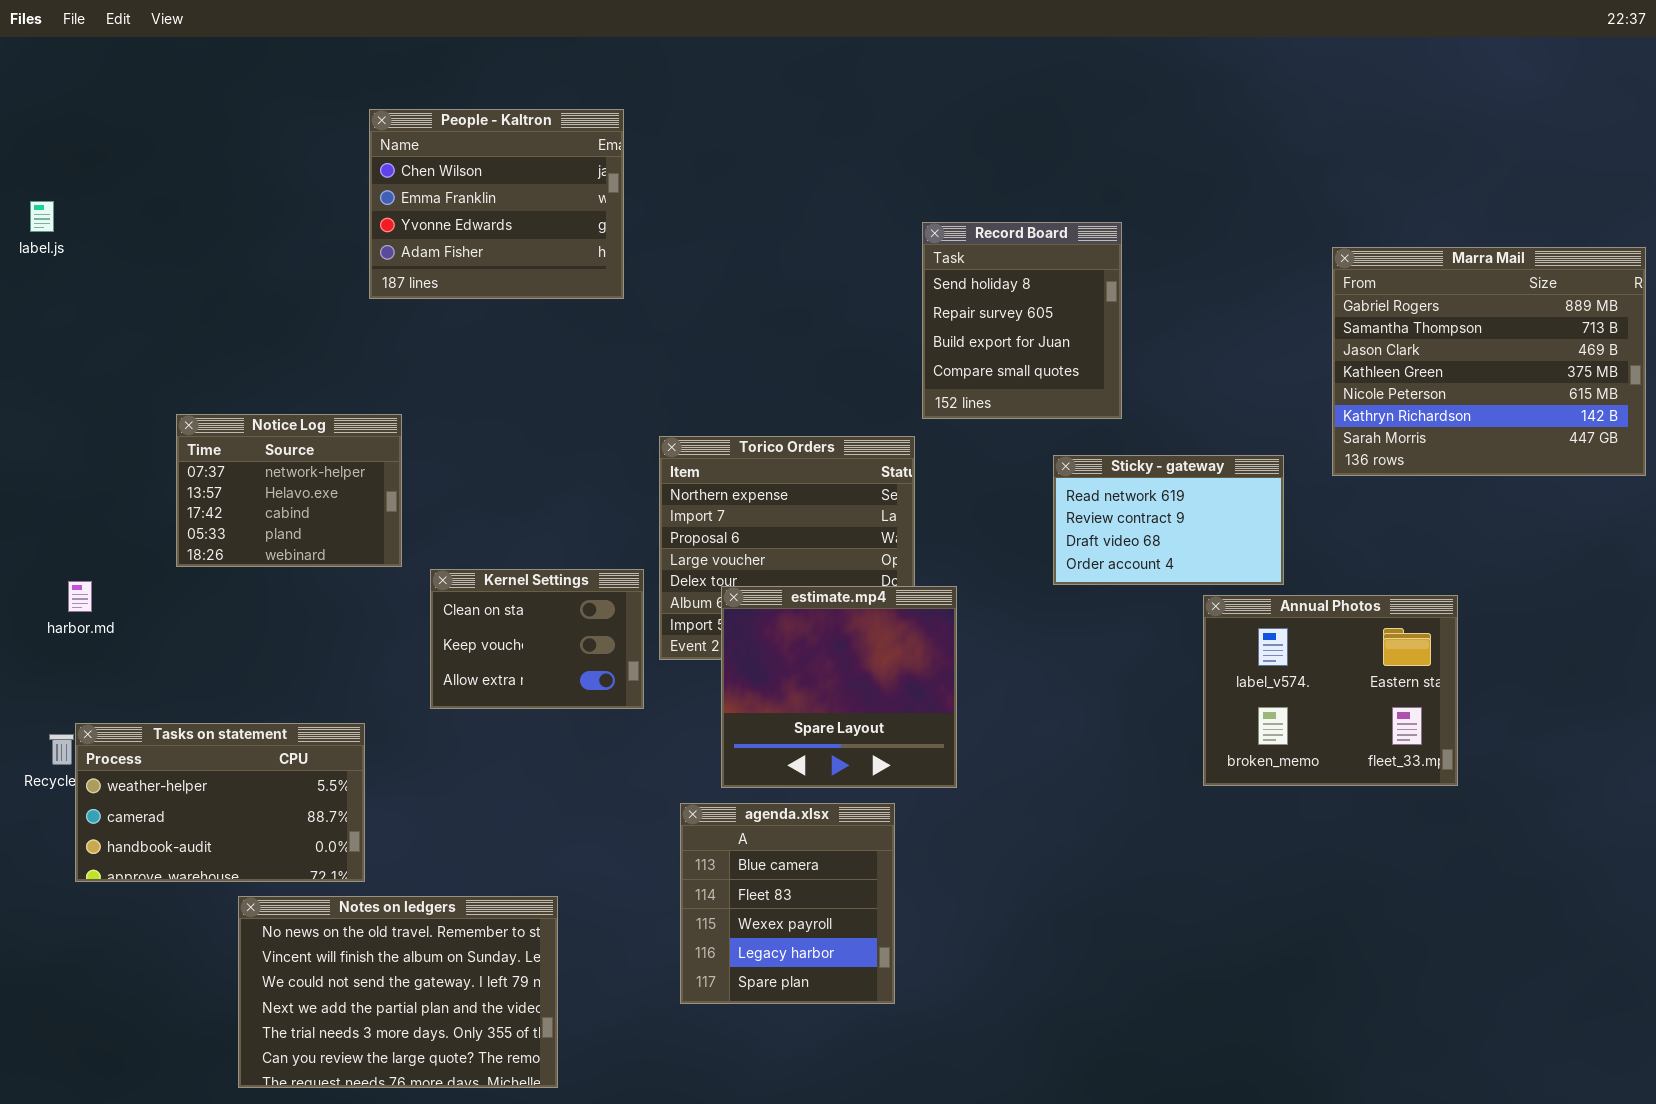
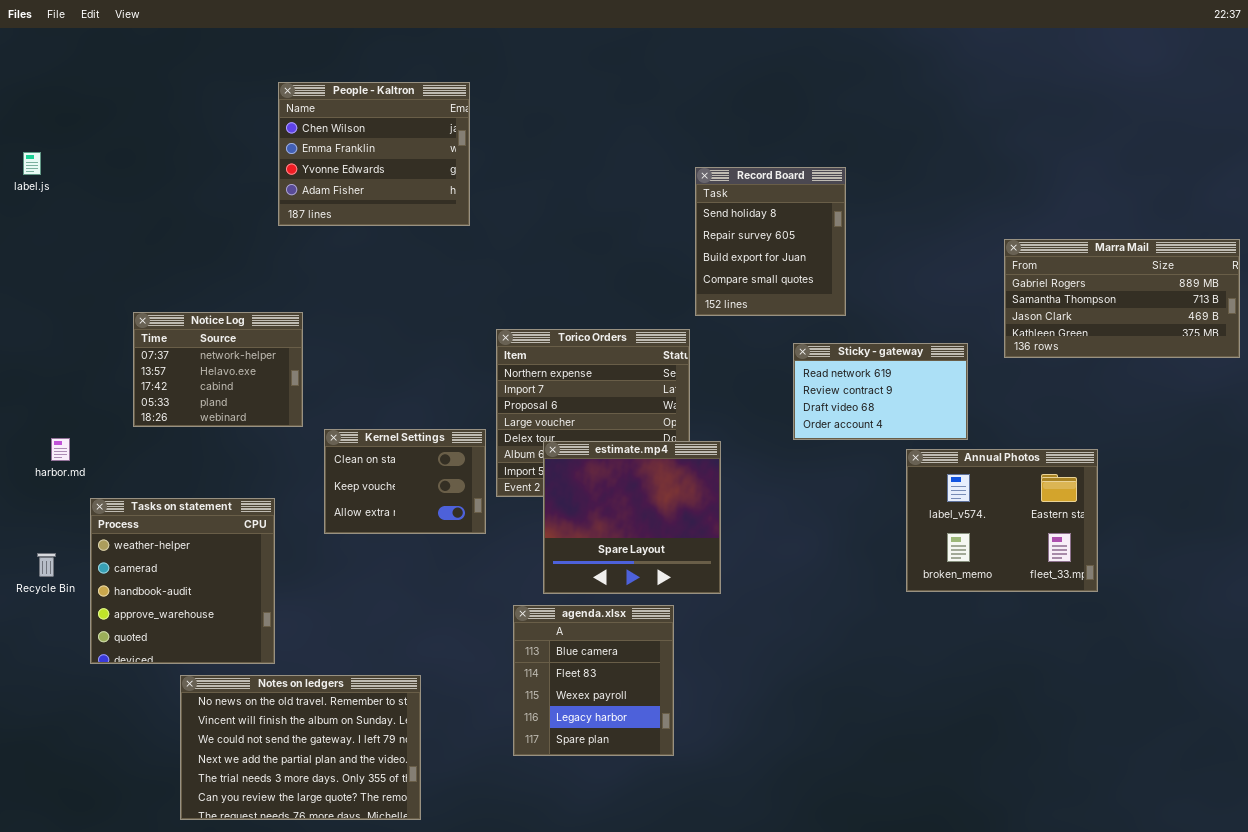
Marra Mail: [1332,247,1646,476] -> [1004,239,1240,358], resized
Tasks on statement: [75,723,365,882] -> [90,498,275,664], resized

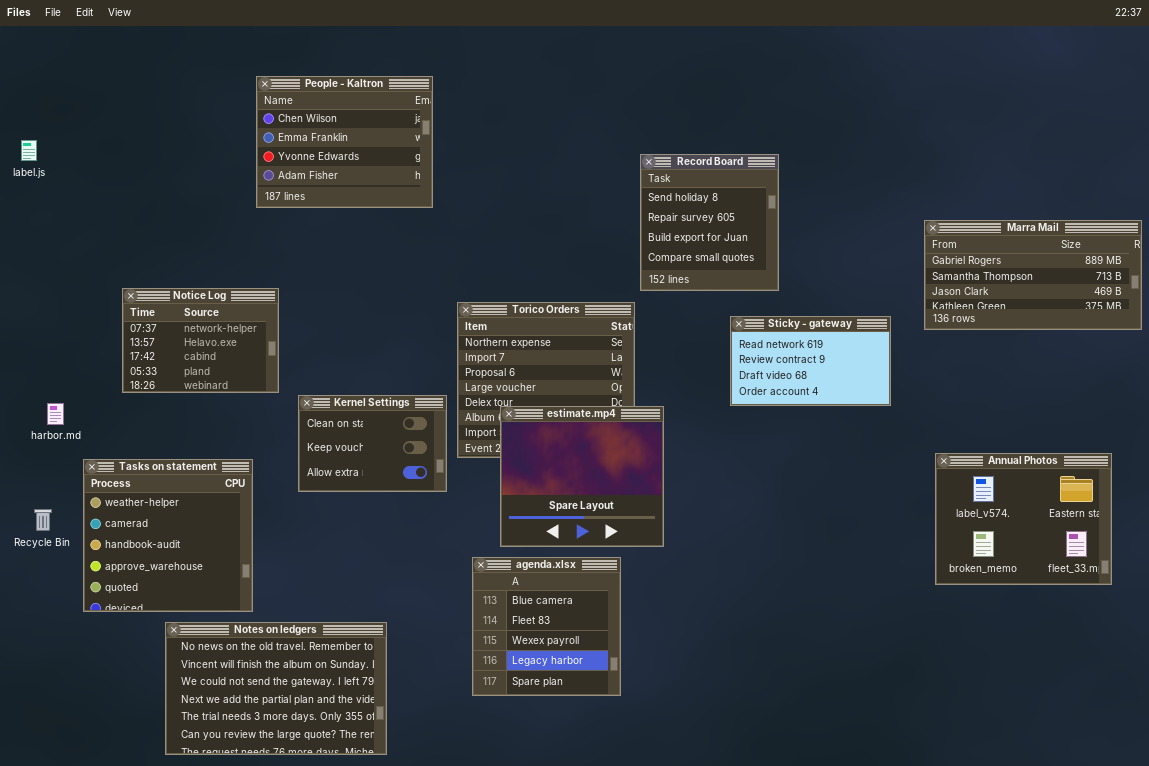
Annual Photos: [906,449,1098,592] -> [935,453,1112,585], moved

